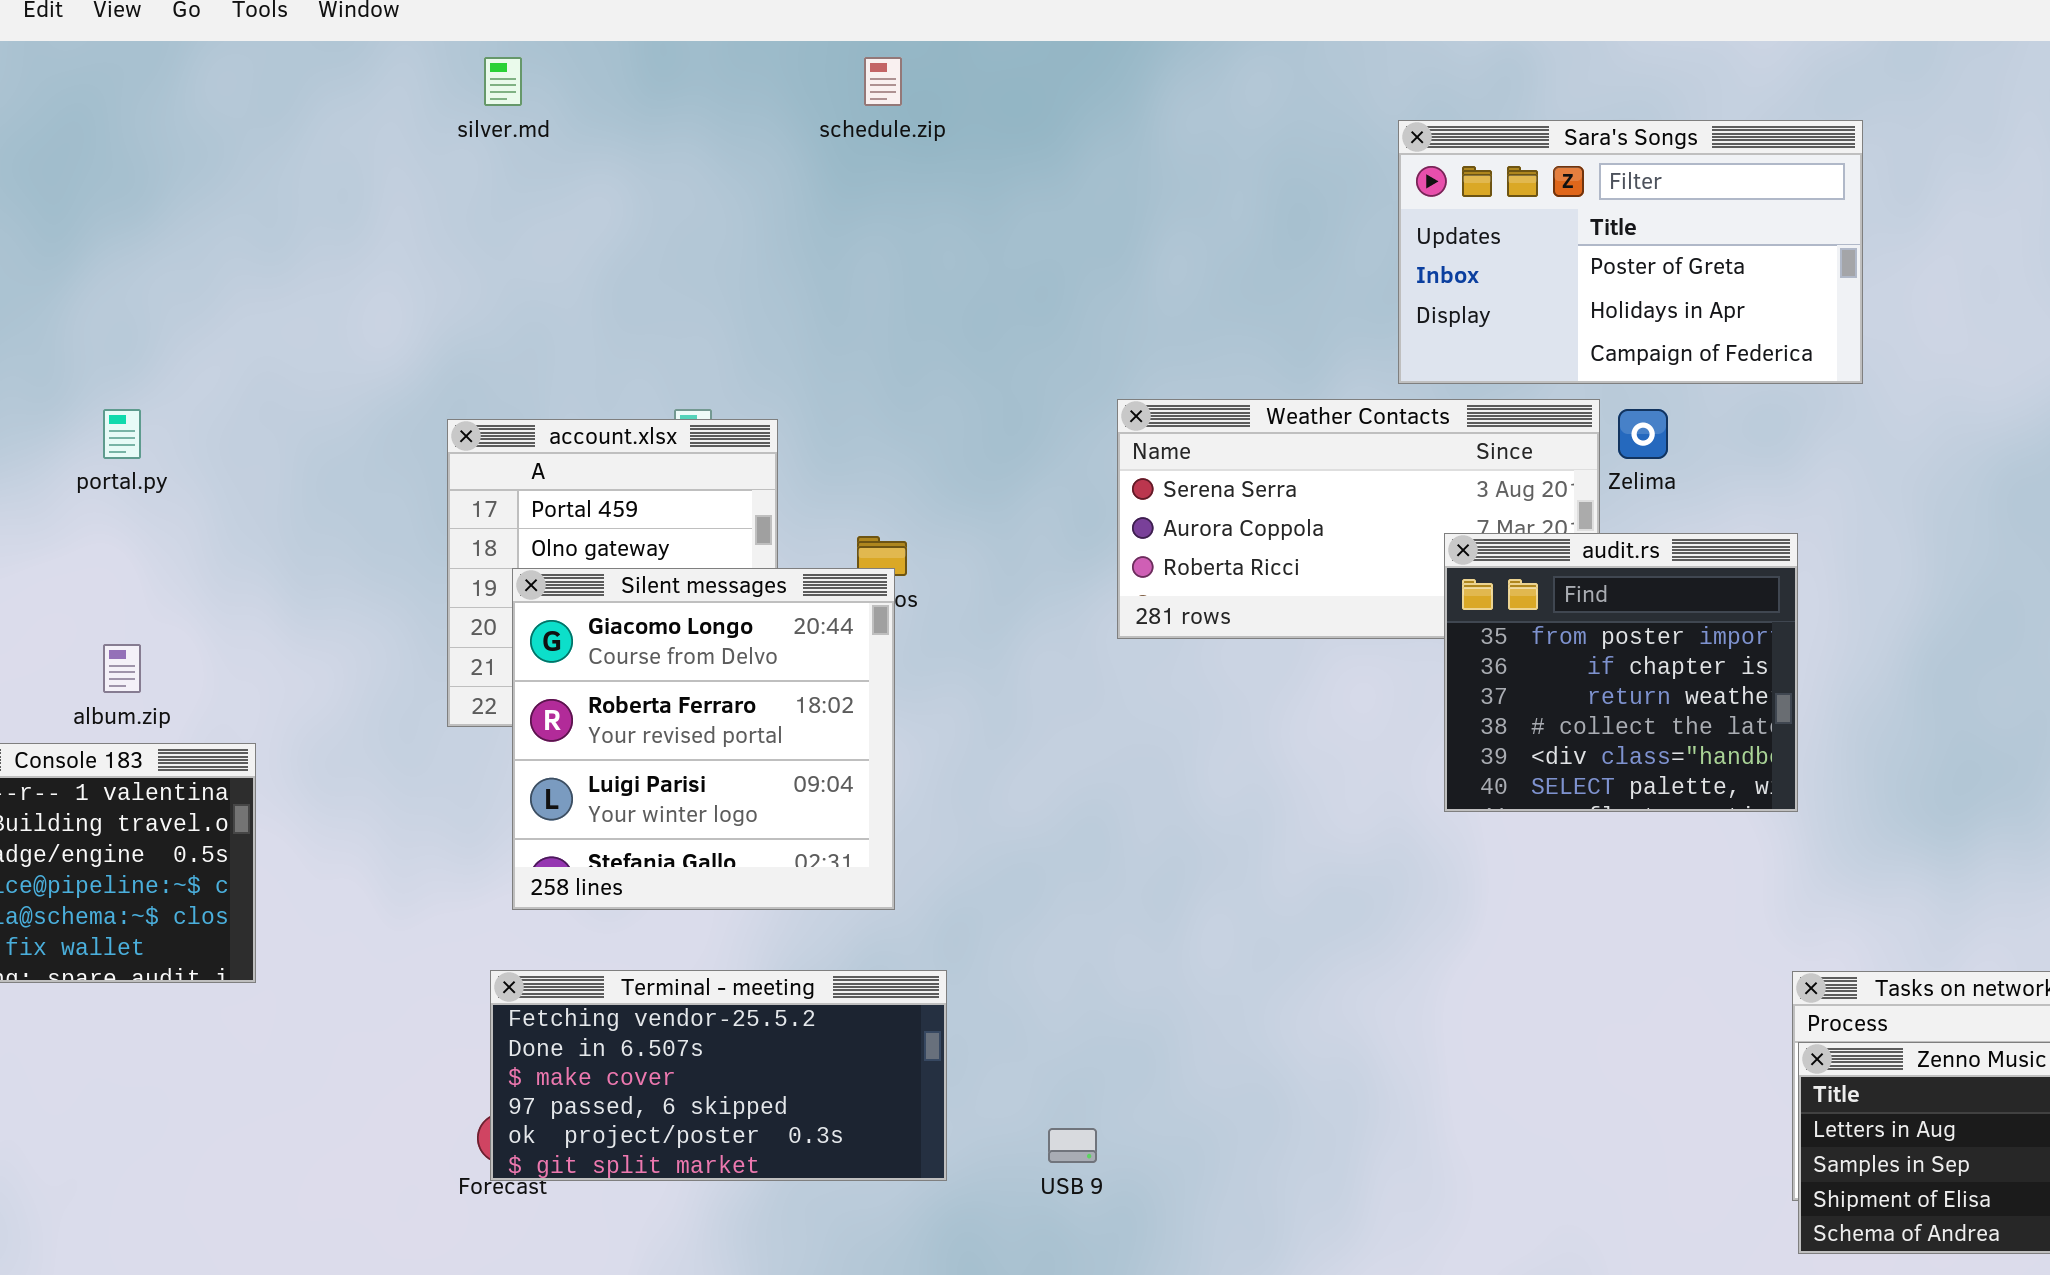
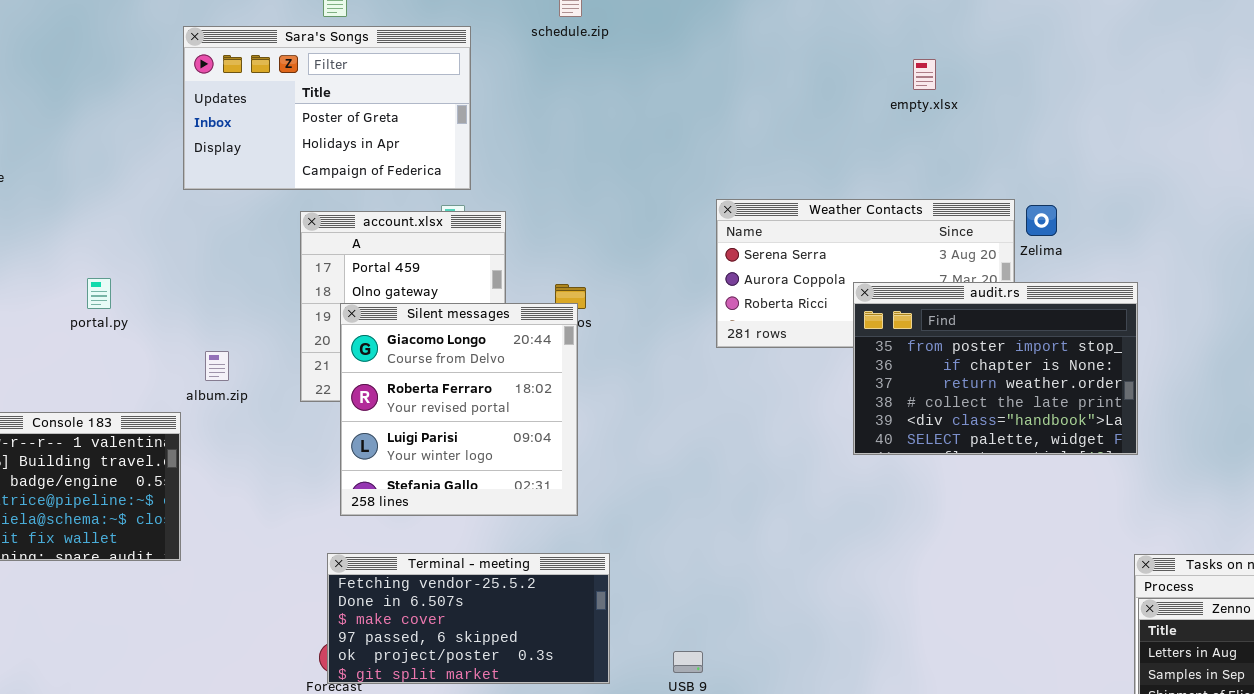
Sara's Songs: [1398,120,1863,384] -> [183,26,471,190], moved
portal.py: [103,409,141,459] -> [87,278,111,309], moved
audit.rs: [1444,533,1798,812] -> [853,282,1138,455], resized
album.zip: [103,644,141,693] -> [205,351,229,381], moved

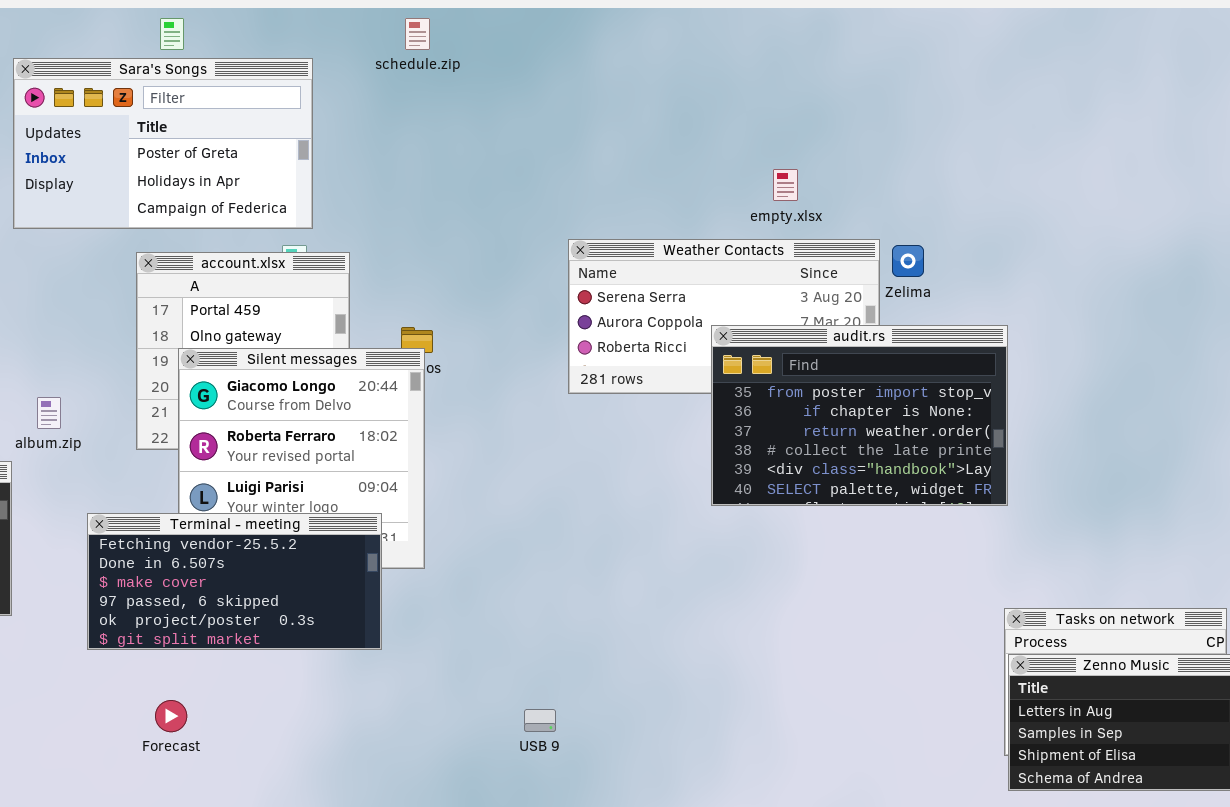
empty.xlsx: [913,59,936,90] -> [773,169,798,201], moved
Terminal - meeting: [327,553,610,684] -> [87,513,382,650], moved

